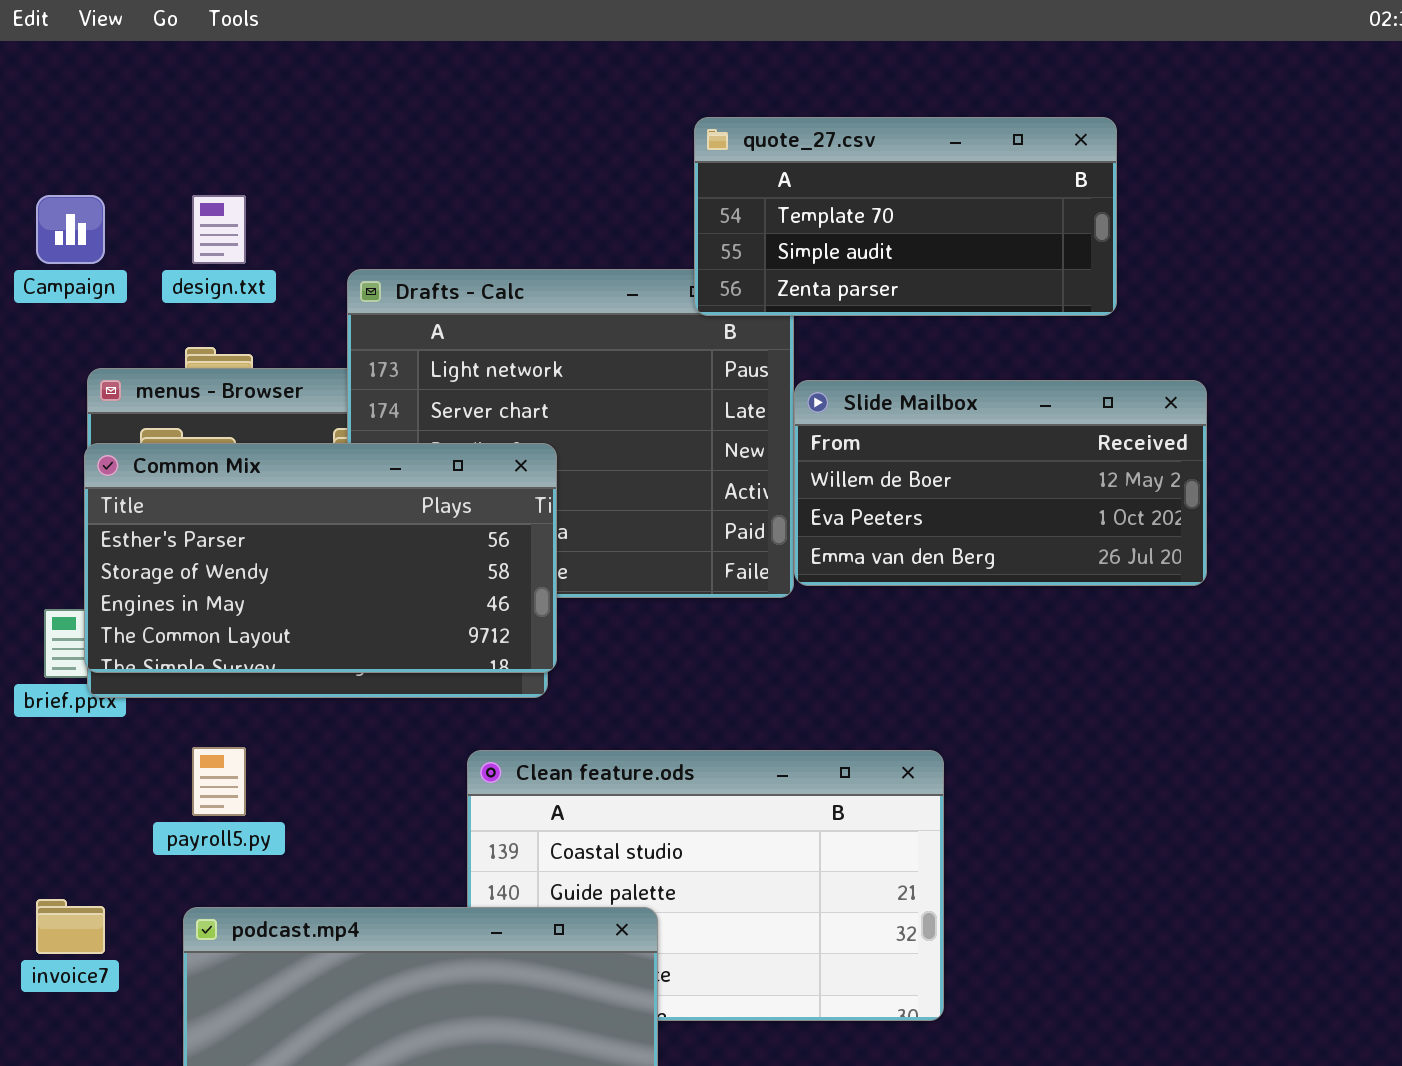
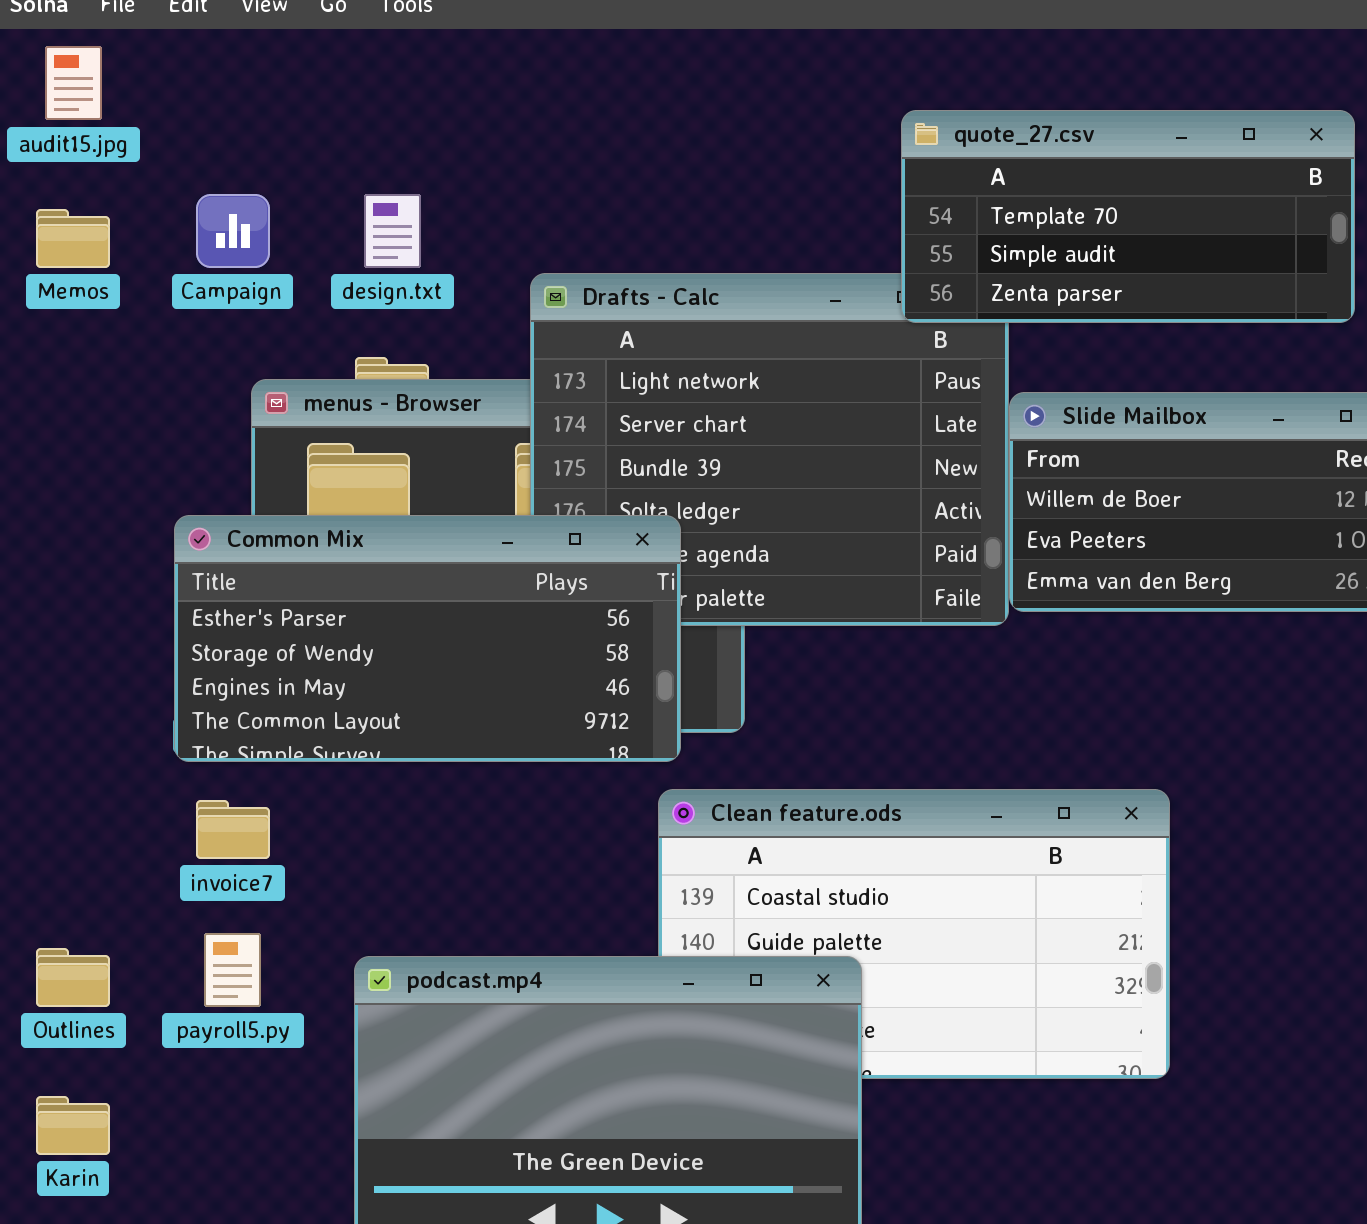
Common Mix: [84,443,557,673] -> [174,515,681,762], moved
payroll5.py: [192,747,246,816] -> [204,933,261,1007], moved
invoice7: [36,899,105,954] -> [196,800,270,859], moved

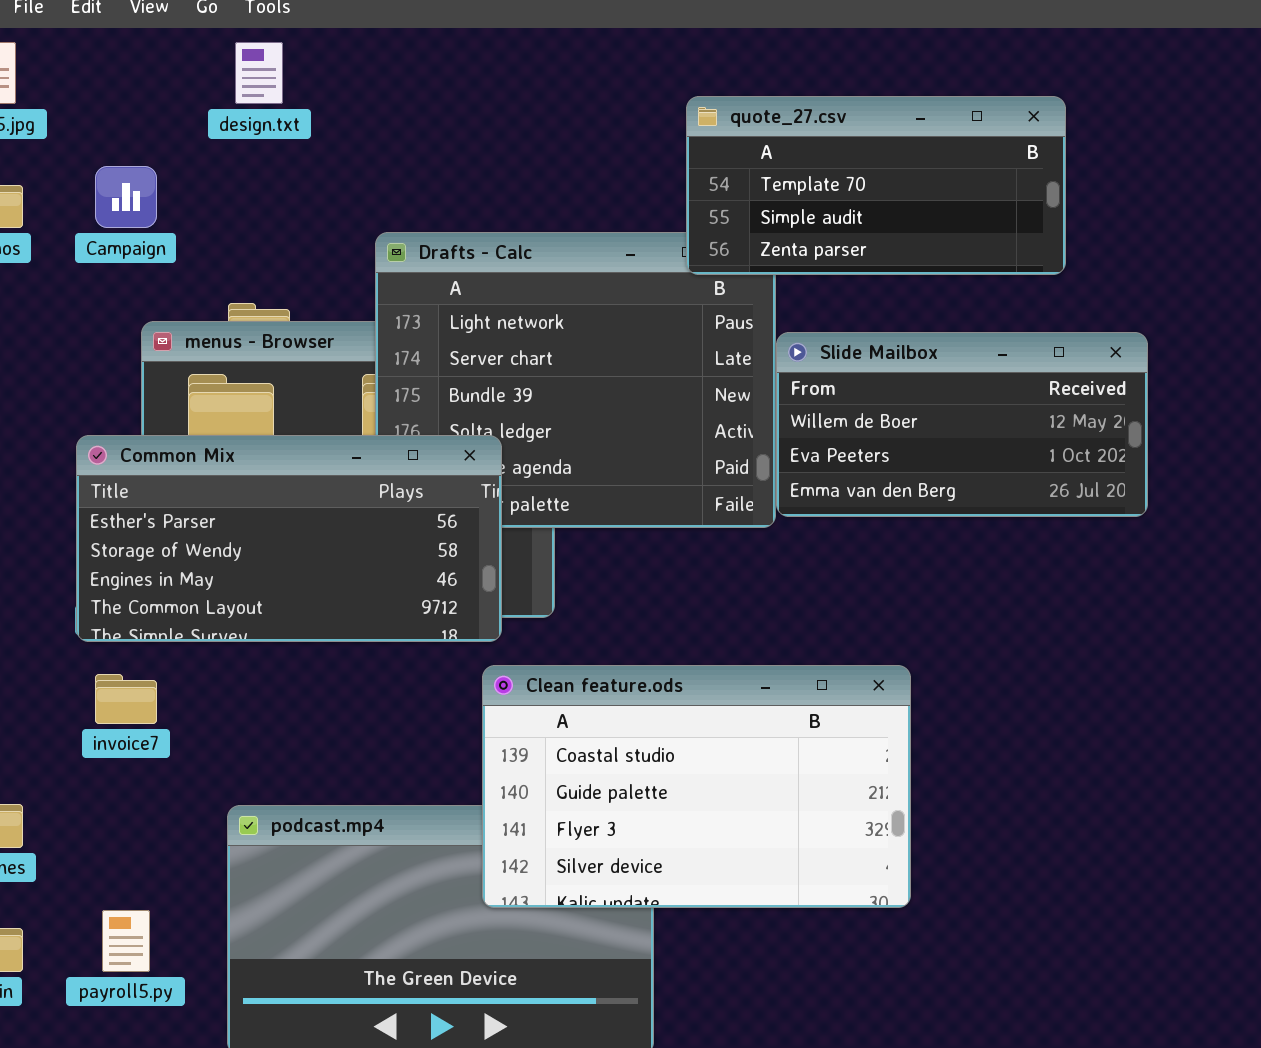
design.txt: [364,194,421,268] -> [235,42,283,104], moved
Clean feature.ods: [658,789,1170,1079] -> [482,665,911,908], raised
payroll5.py: [204,933,261,1007] -> [102,910,150,972], moved

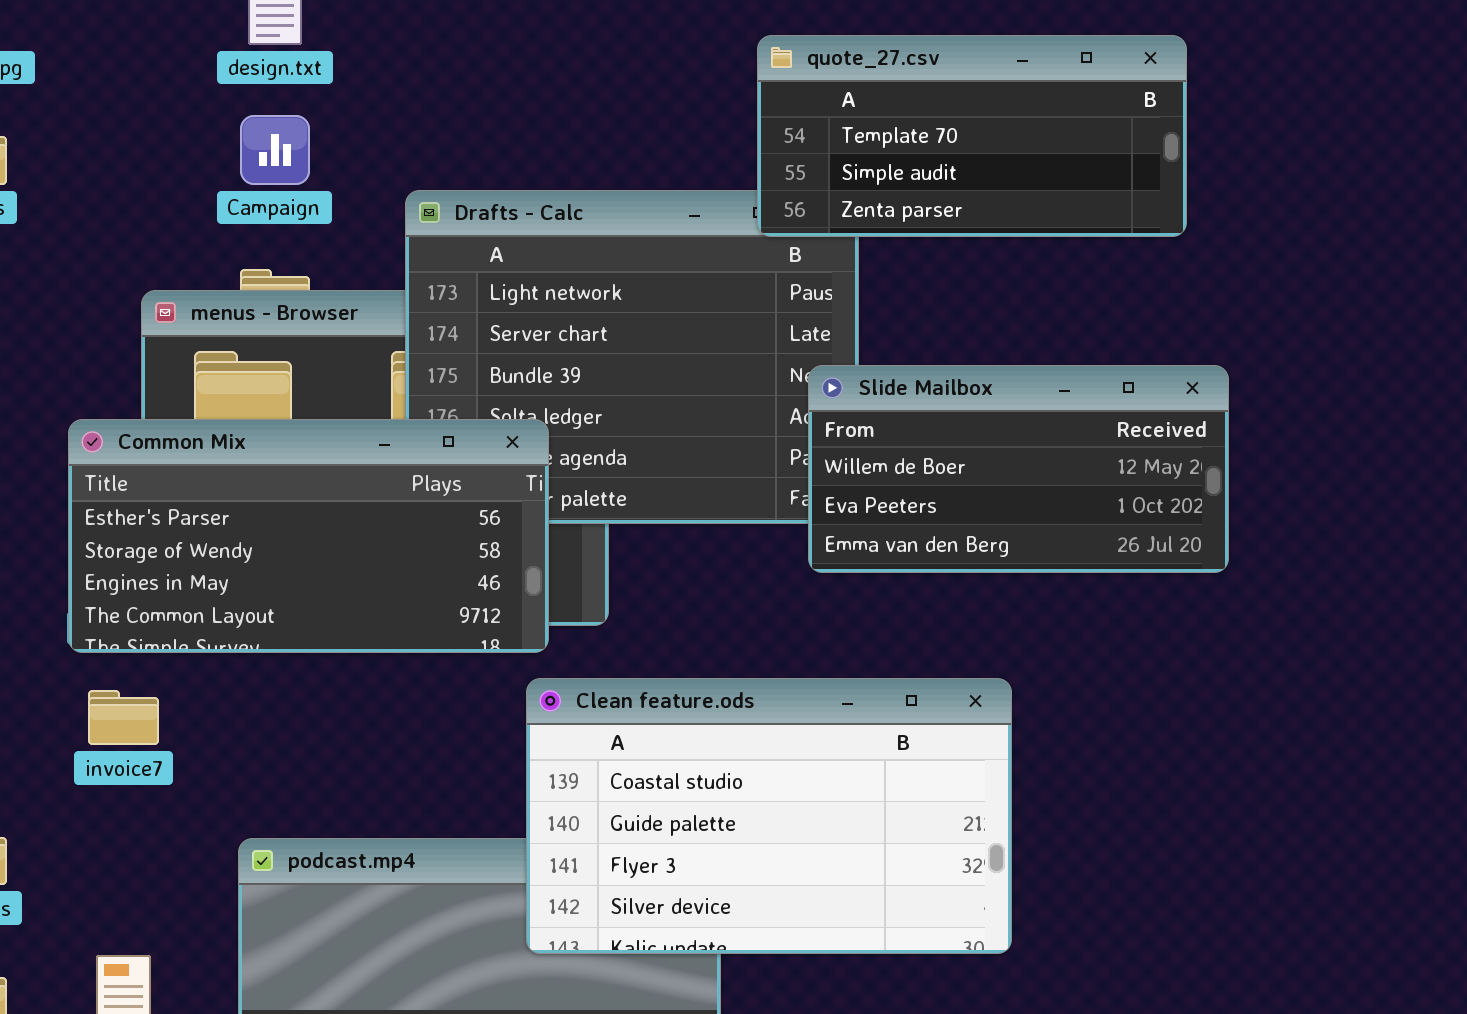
Campaign: [95,166,157,228] -> [240,115,310,185], moved
Slide Mailbox: [776,332,1148,517] -> [808,365,1229,573], moved

